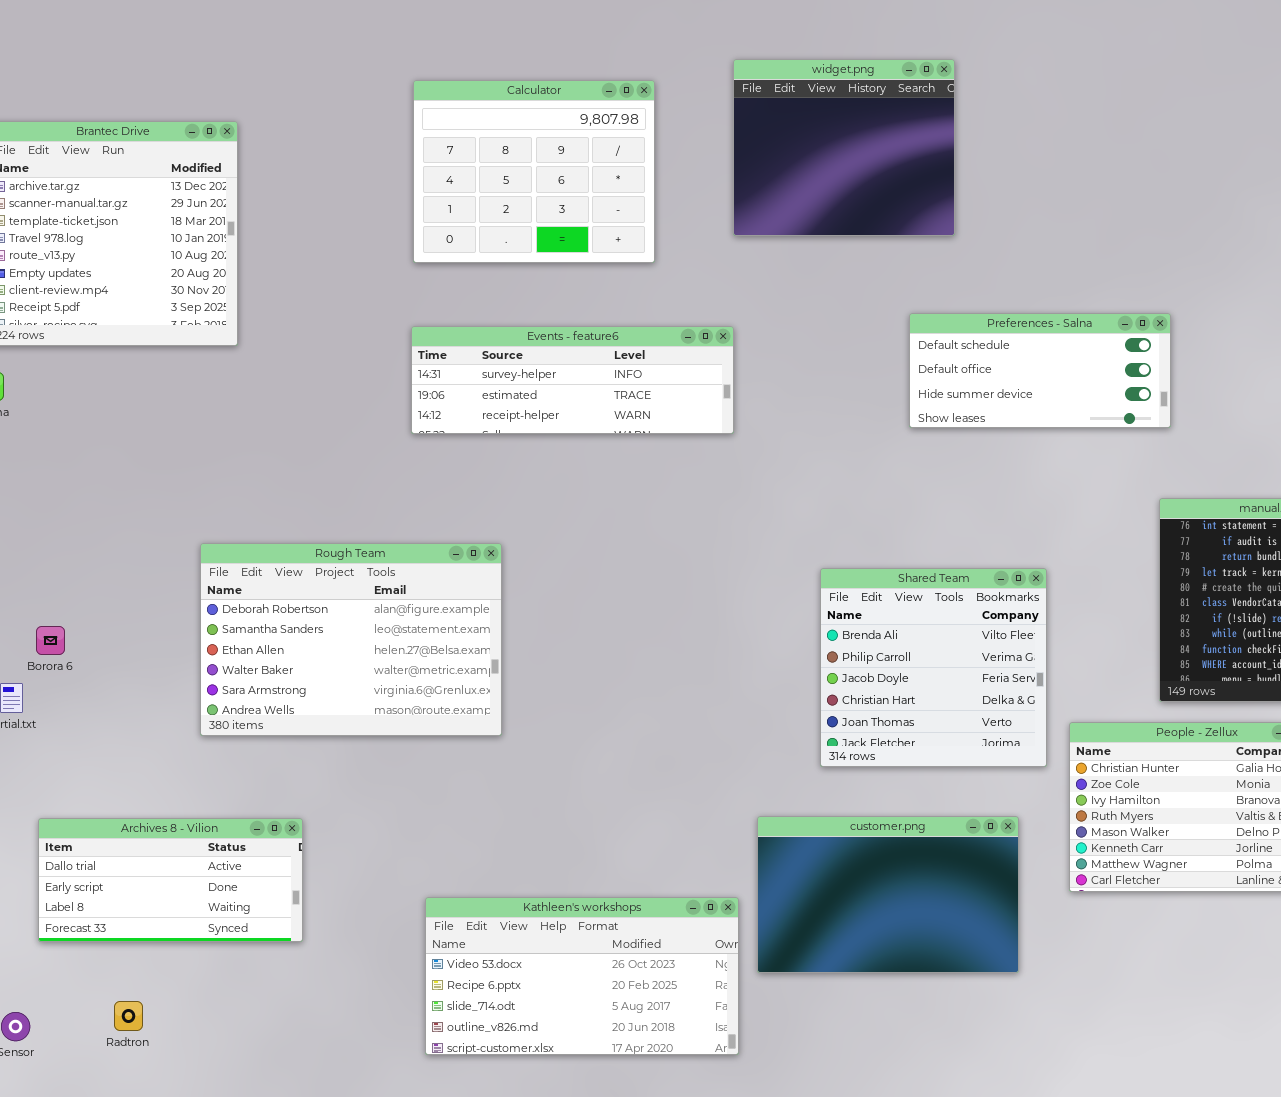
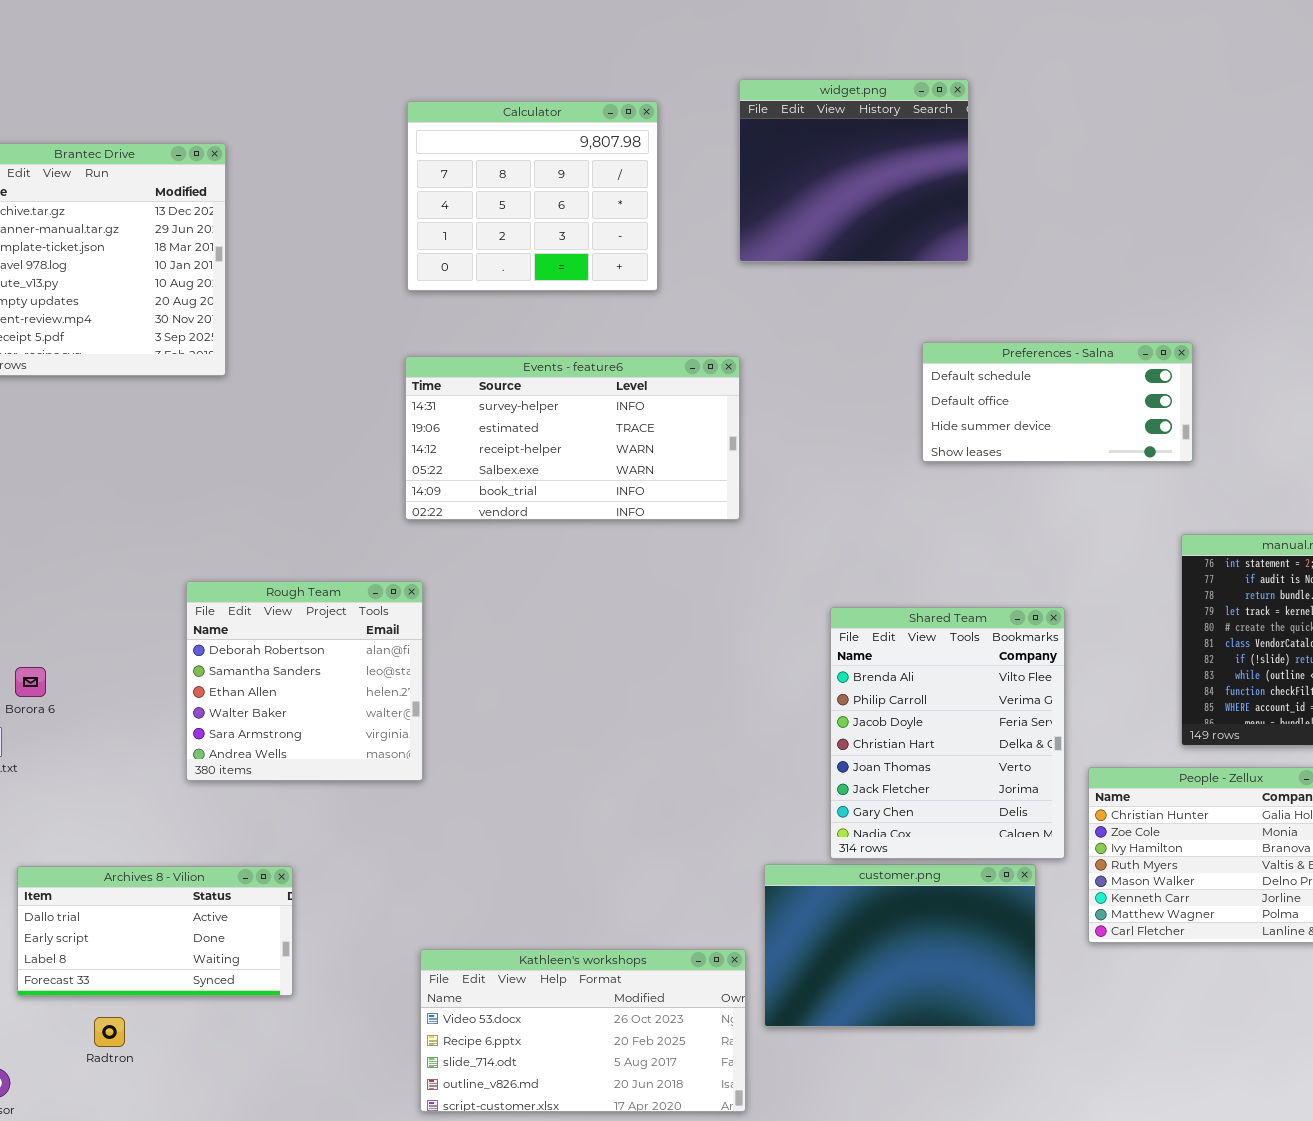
Events - feature6: [411,326,734,434] -> [405,356,740,520], resized
Rough Team: [200,543,502,736] -> [186,581,423,781], resized
Shared Team: [820,568,1047,767] -> [830,607,1065,859], resized
Radtron: [114,1001,143,1031] -> [94,1017,125,1047], moved

